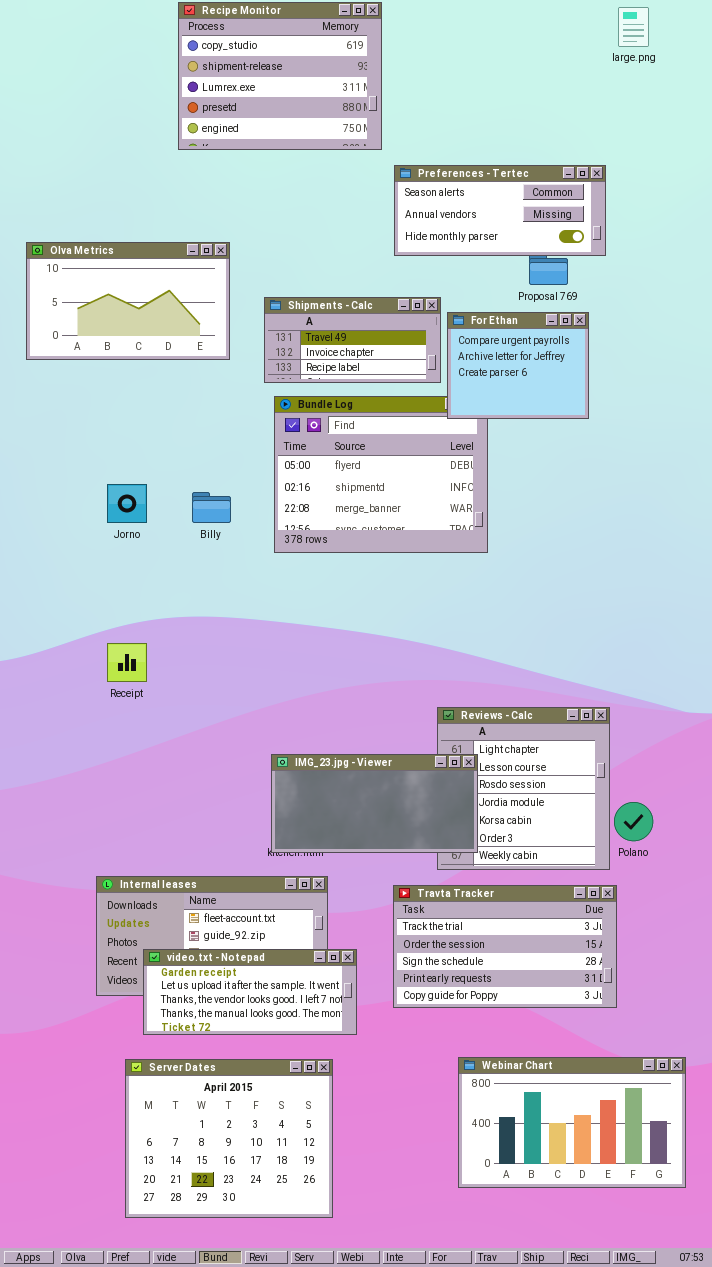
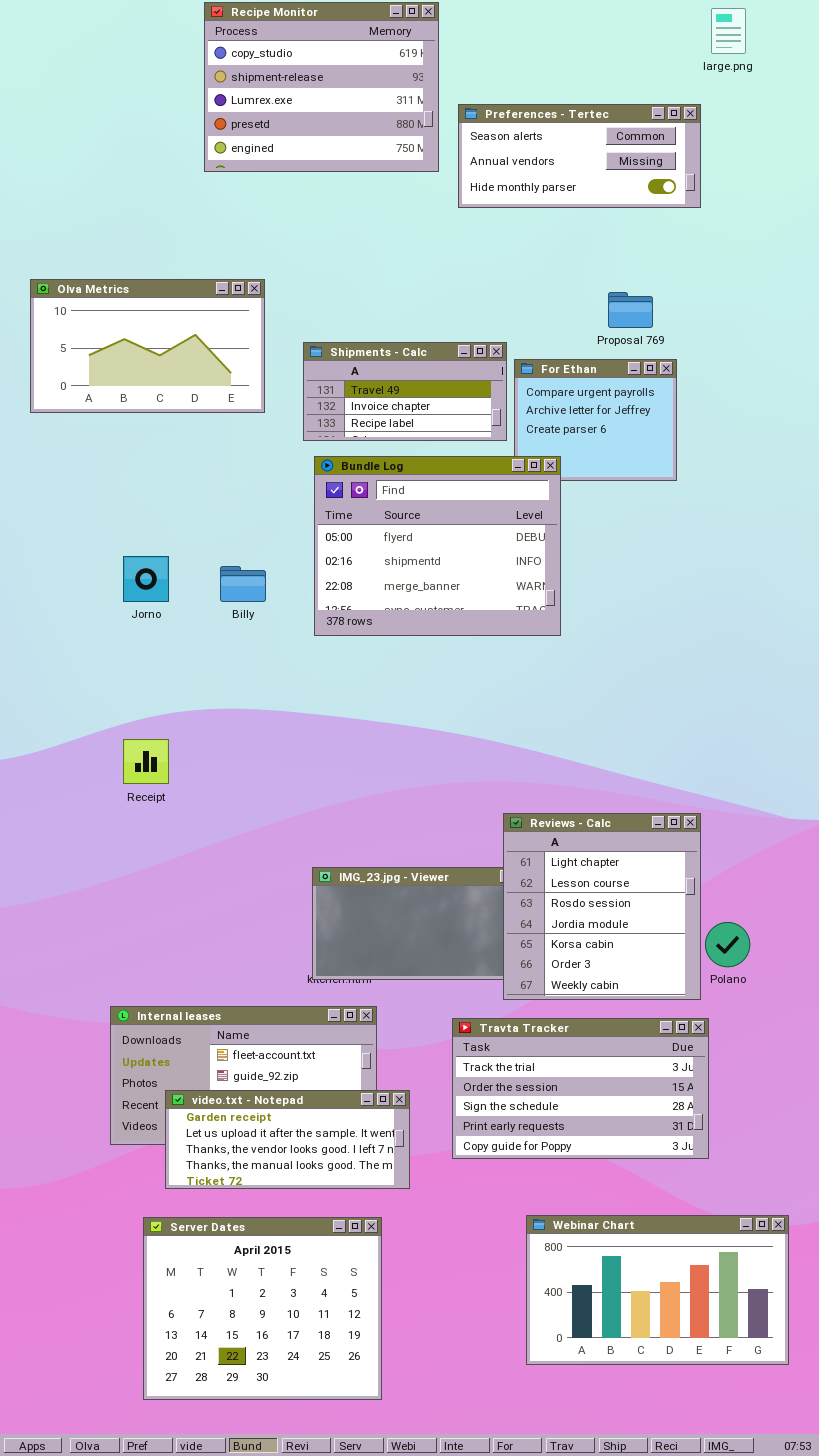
Preferences - Tertec: [394,165,606,256] -> [458,104,701,208], moved
Bundle Log: [274,396,488,553] -> [314,456,561,636], raised
Reviews - Calc: [437,707,610,870] -> [503,813,701,1000], raised

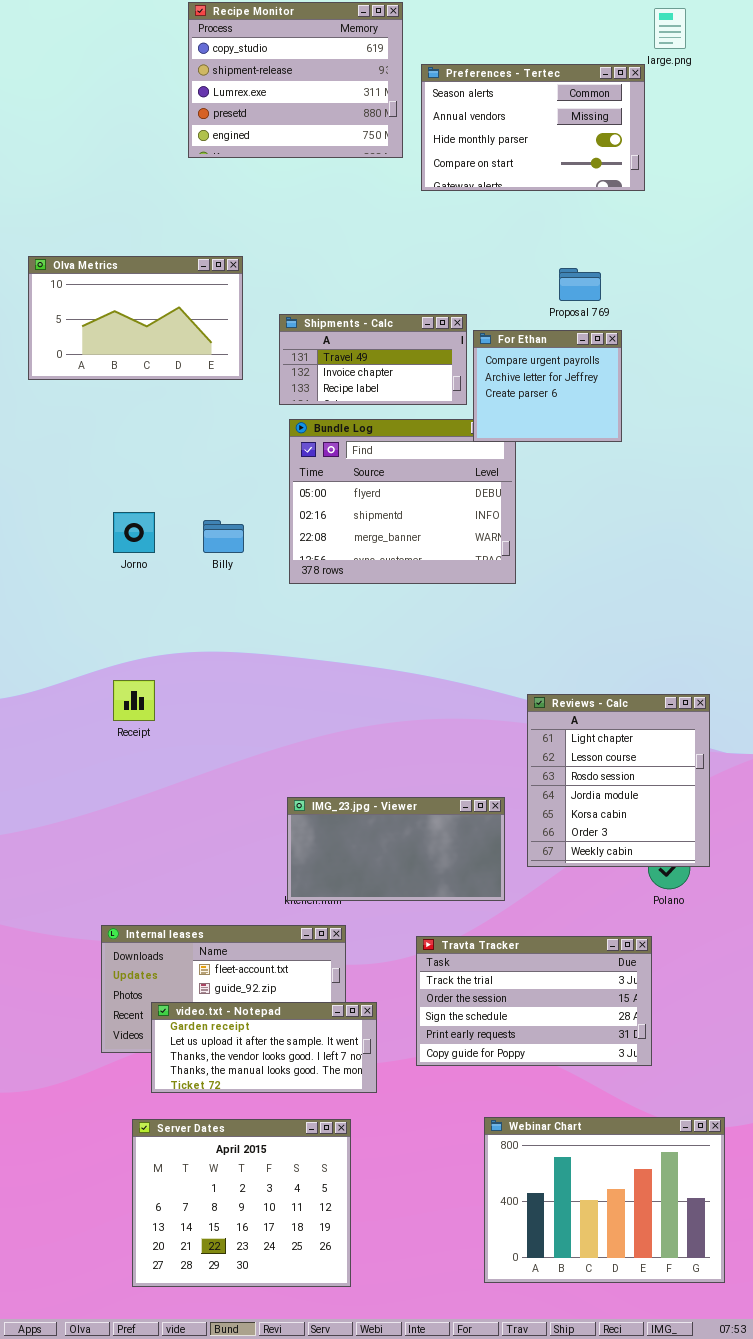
Preferences - Tertec: [458,104,701,208] -> [421,64,645,191], resized
For Ethan: [514,359,677,481] -> [473,330,622,442], raised
Reviews - Calc: [503,813,701,1000] -> [527,694,710,867], moved
Webinar Chart: [526,1215,789,1365] -> [484,1117,725,1283], resized

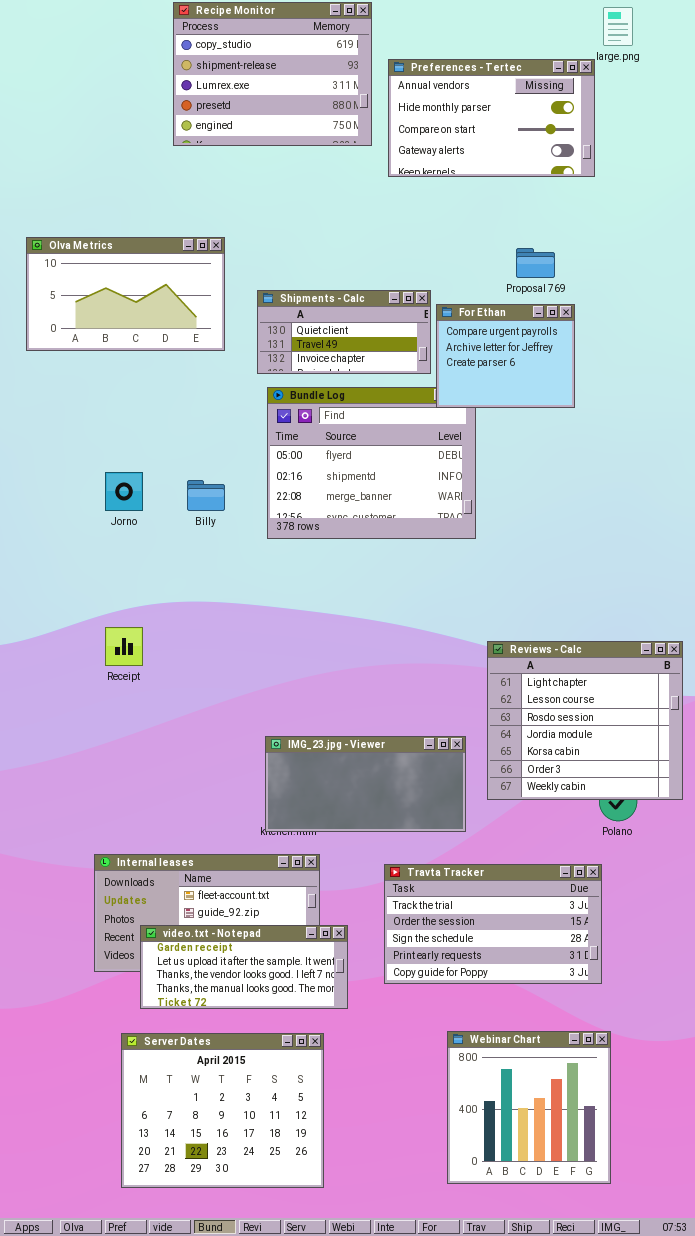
Preferences - Tertec: [421,64,645,191] -> [388,59,595,177], scrolled down 1 row
Shipments - Calc: [279,314,467,405] -> [257,290,431,374], scrolled up 1 row
Reviews - Calc: [527,694,710,867] -> [487,641,683,800], resized
Webinar Chart: [484,1117,725,1283] -> [447,1031,611,1184], resized

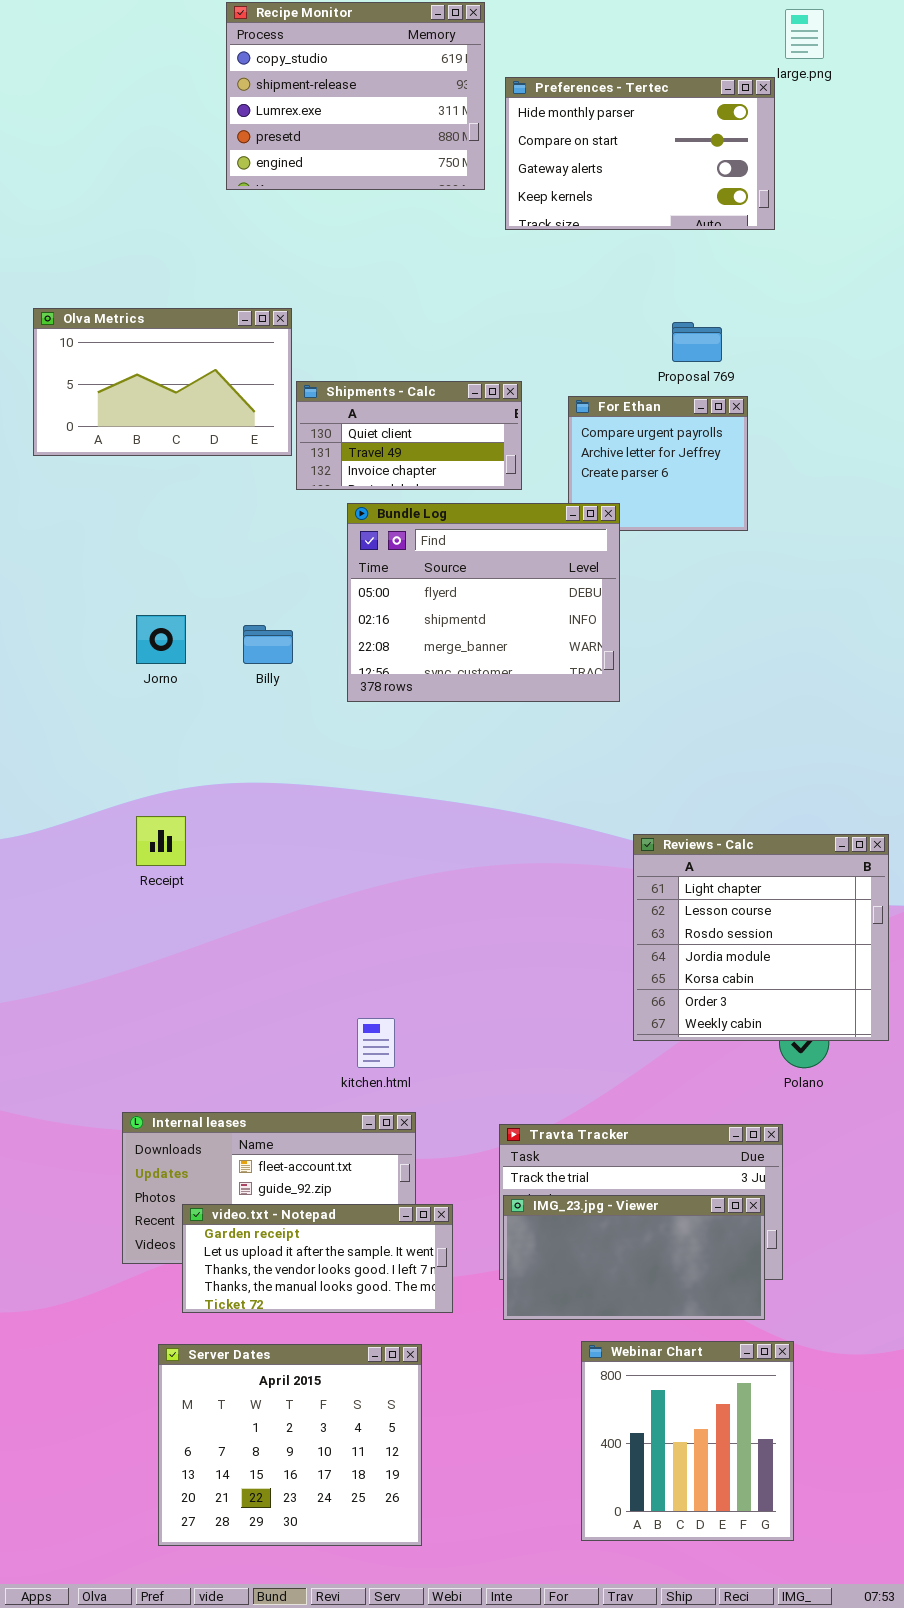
Preferences - Tertec: [388,59,595,177] -> [505,77,775,230], scrolled down 1 row
Shipments - Calc: [257,290,431,374] -> [296,381,522,490], moved
Bundle Log: [267,387,476,539] -> [347,503,620,702], raised
IMG_23.jpg - Viewer: [265,736,466,832] -> [503,1195,765,1320], moved

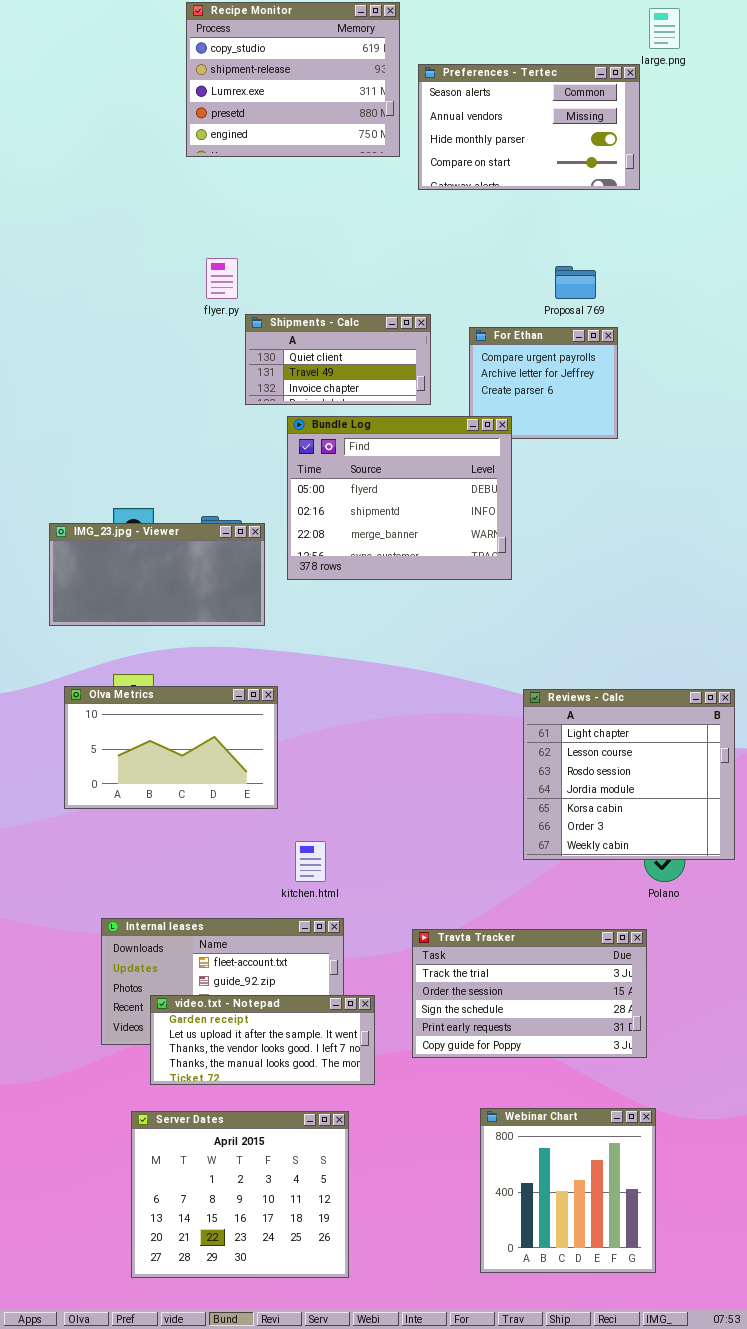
Preferences - Tertec: [505,77,775,230] -> [418,64,640,190], scrolled up 2 rows
Olva Metrics: [33,308,292,456] -> [64,686,278,809], moved
IMG_23.jpg - Viewer: [503,1195,765,1320] -> [49,523,265,626], moved

